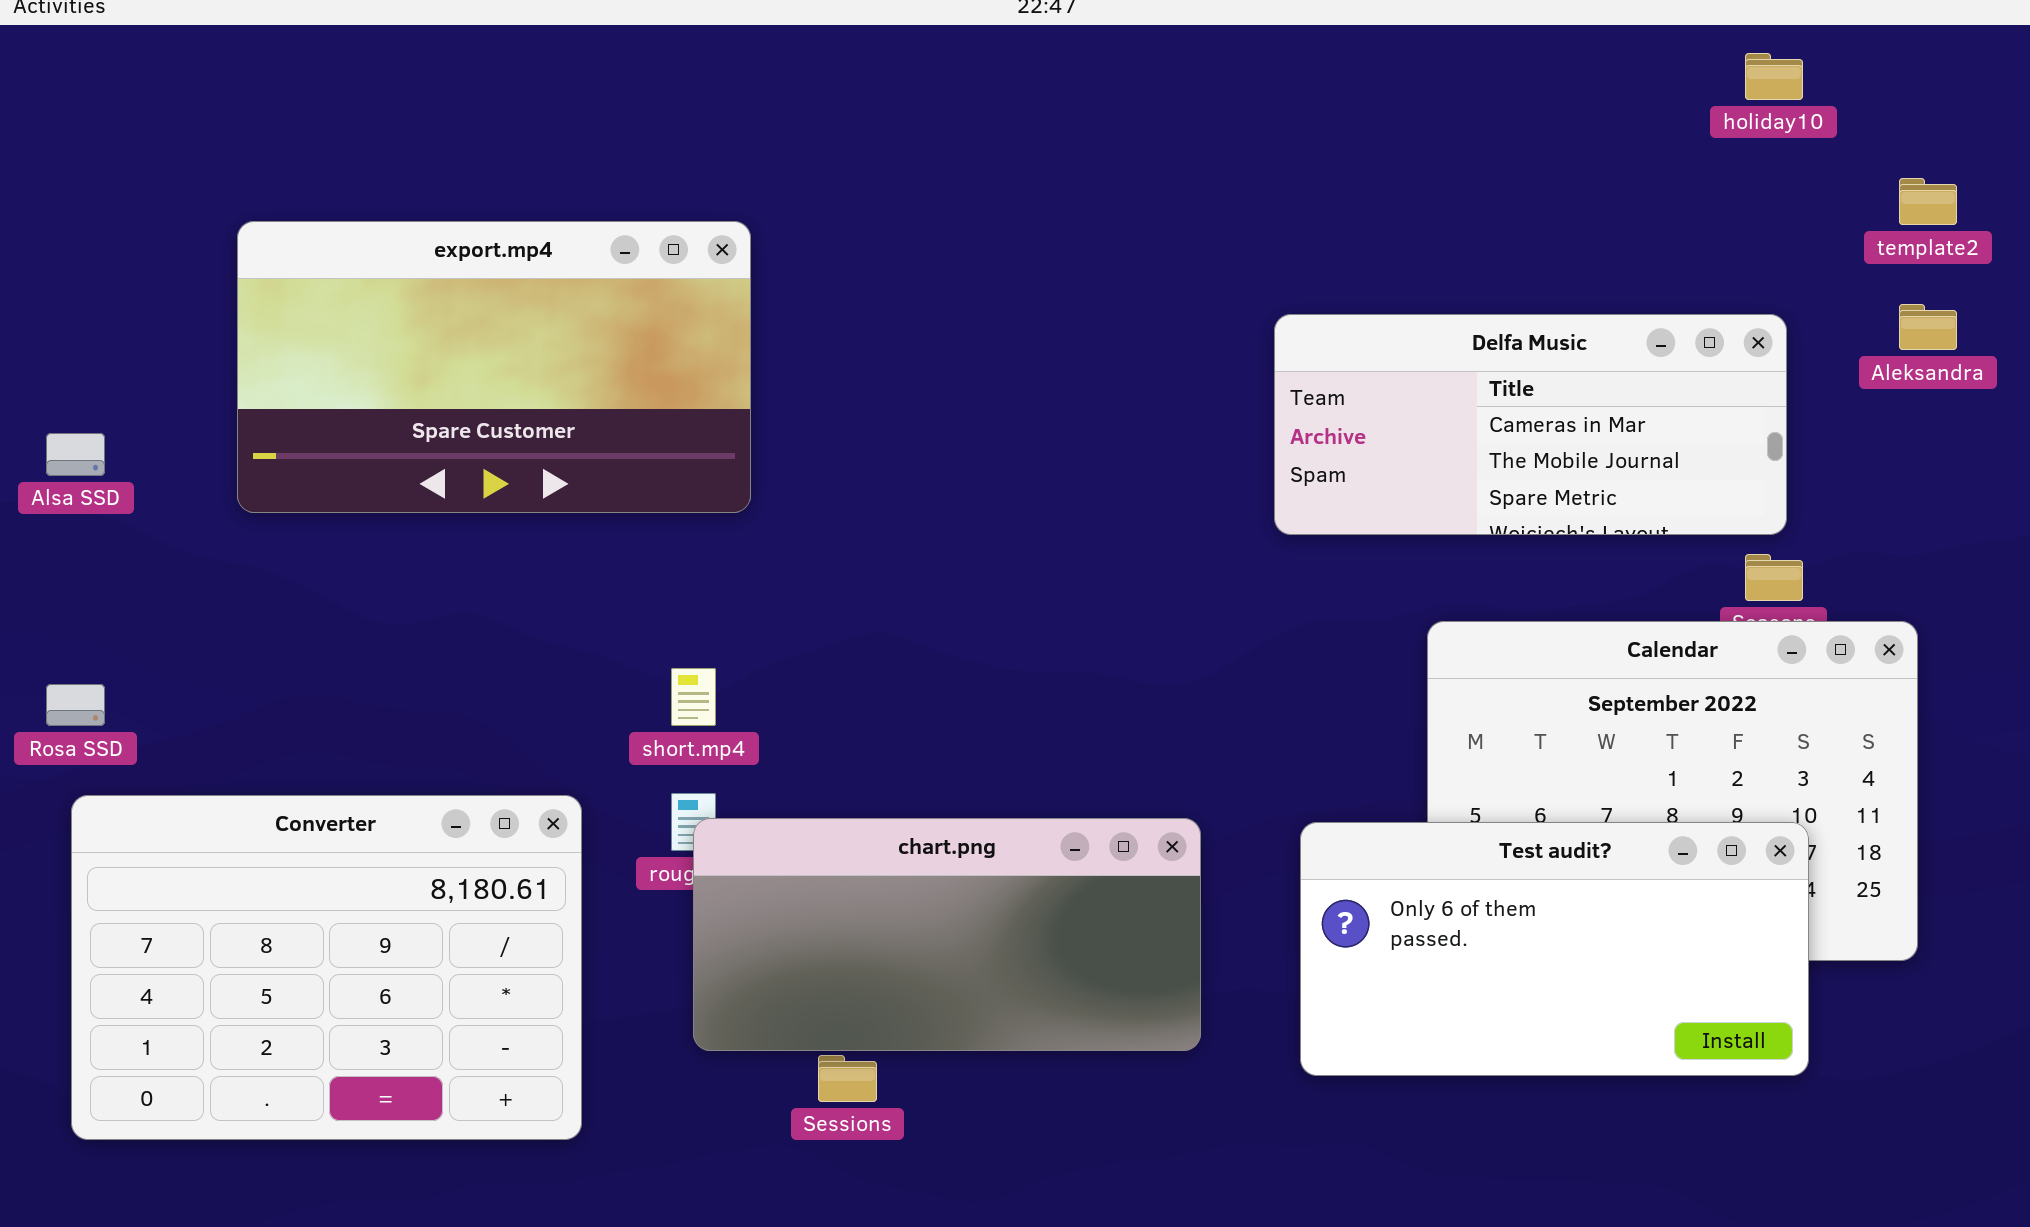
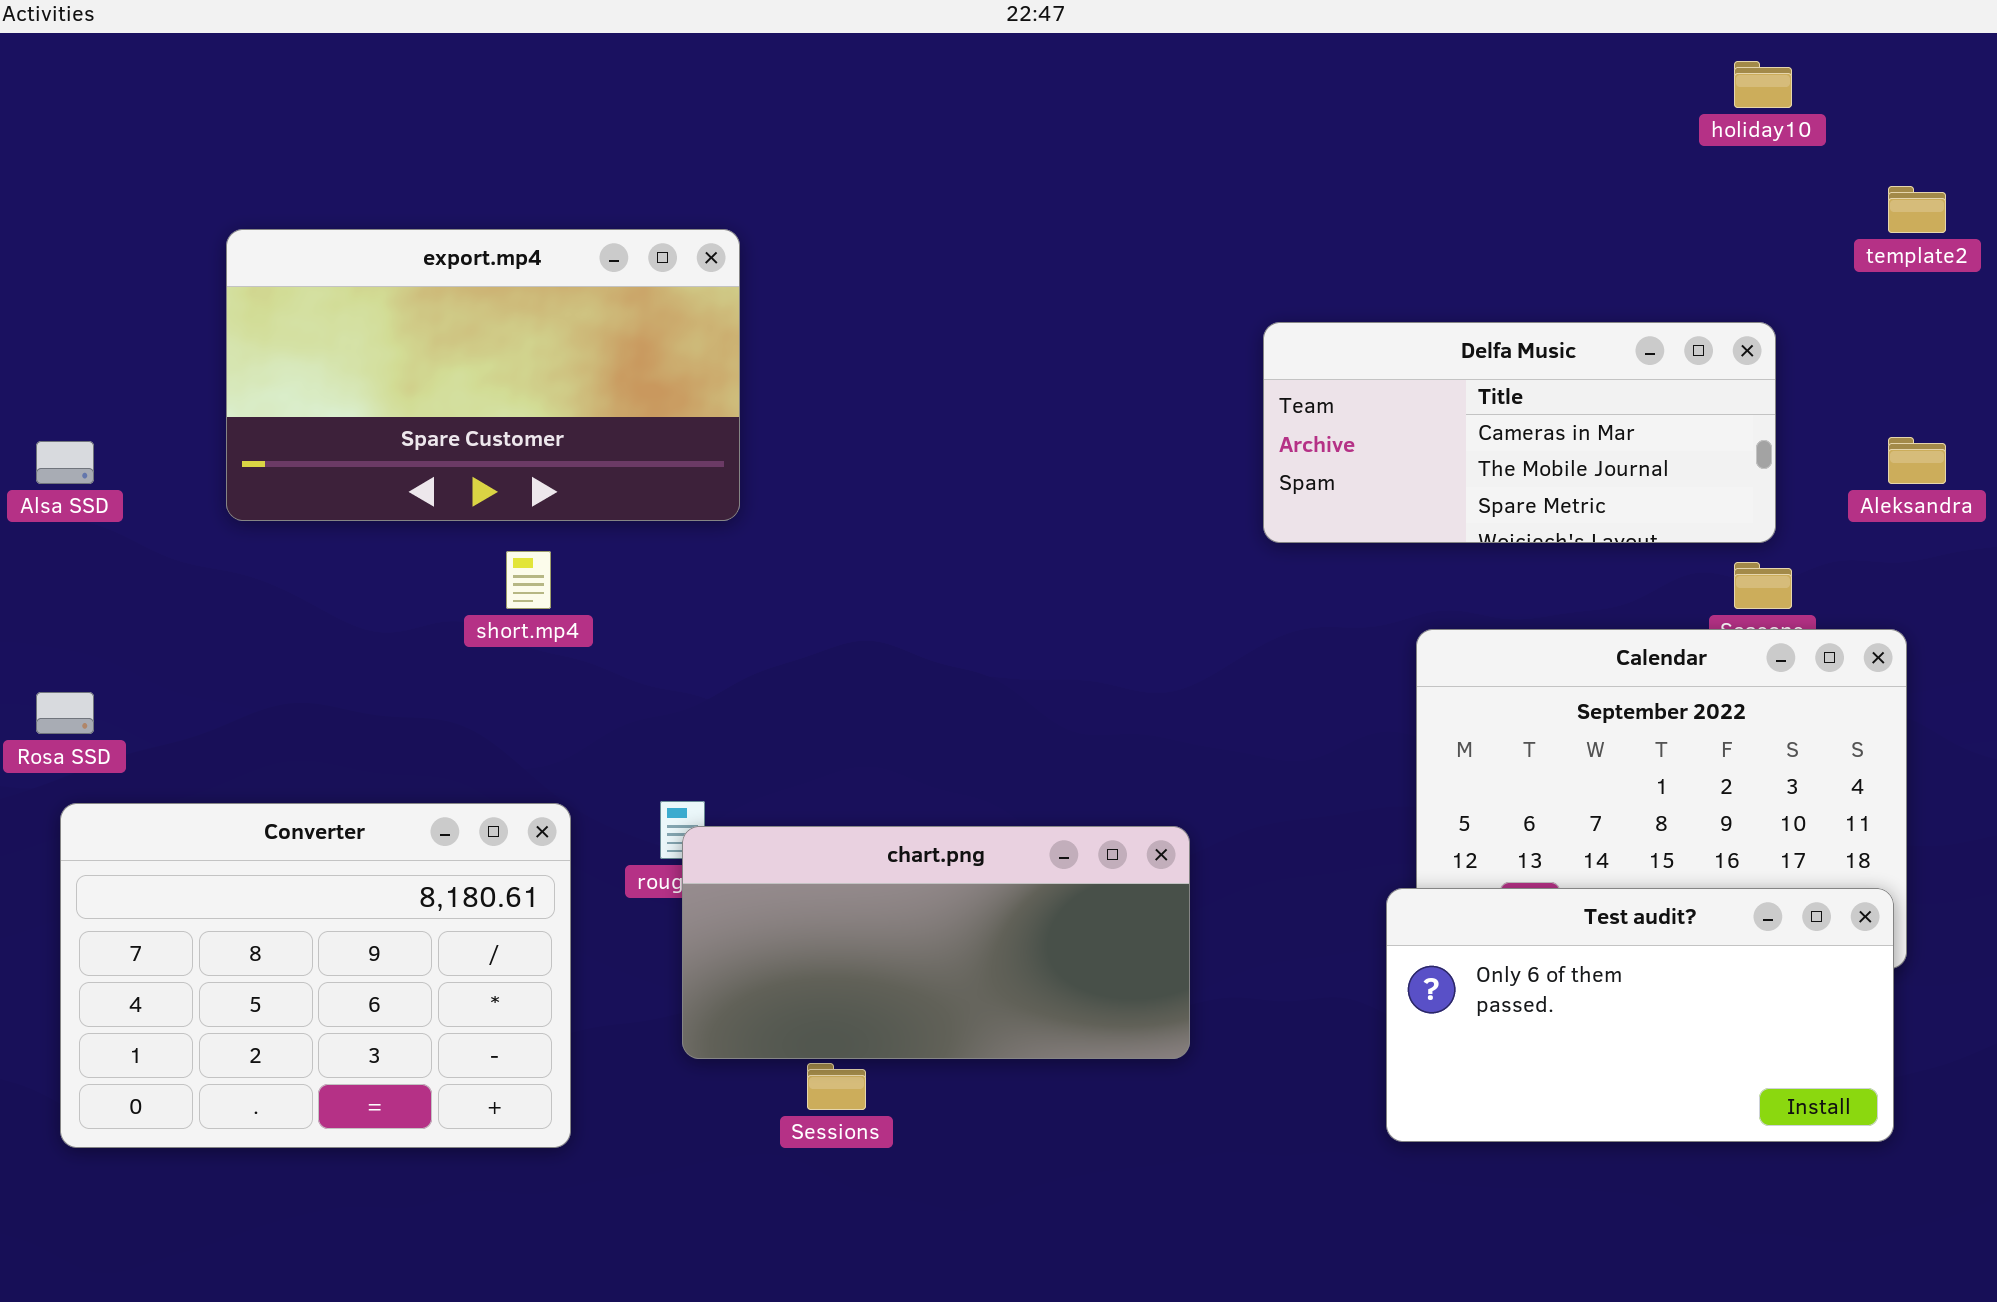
Aleksandra: [1899,304,1957,350] -> [1888,437,1946,484], moved
short.mp4: [671,668,716,726] -> [506,551,551,609], moved
Test audit?: [1300,822,1809,1076] -> [1386,888,1894,1142], moved

